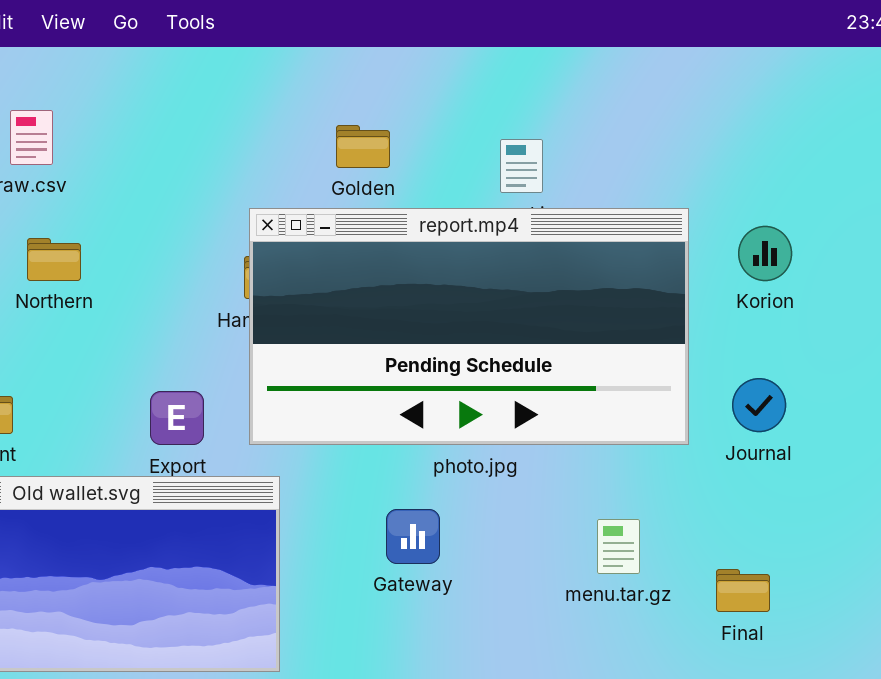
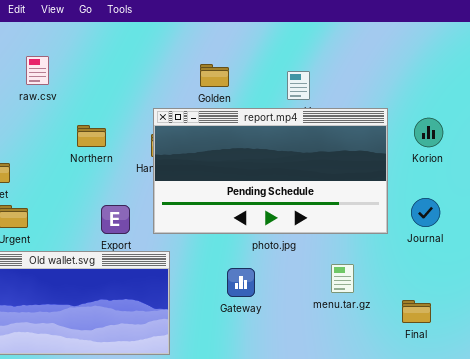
Northern: [27,238,81,281] -> [77,125,106,147], moved
menu.tar.gz: [597,519,640,574] -> [331,264,354,293], moved

